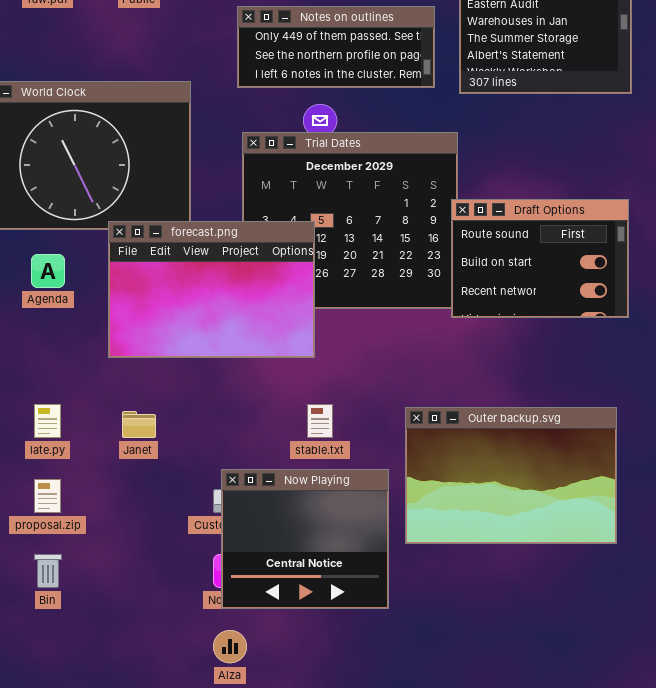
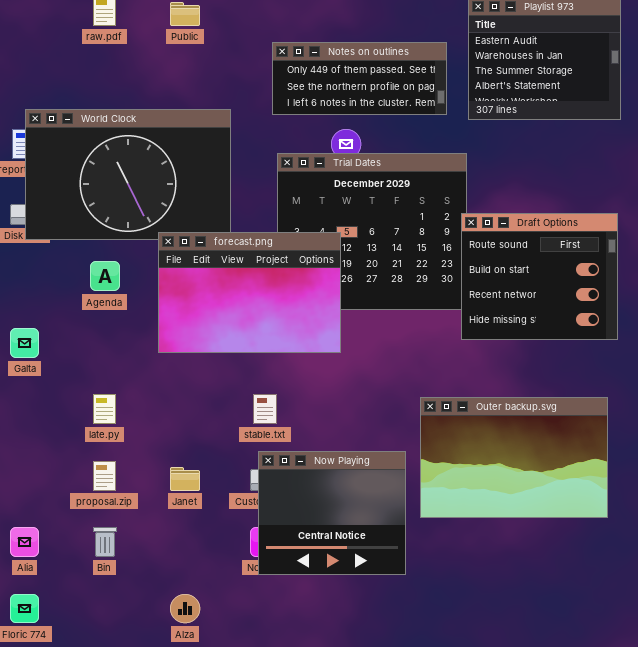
Draft Options: [451,199,629,318] -> [461,213,618,340], resized
stable.txt: [307,404,333,438] -> [253,394,277,424], moved
Janet: [122,411,156,438] -> [170,467,200,491], moved
Alza: [213,630,247,663] -> [170,594,200,623], moved

